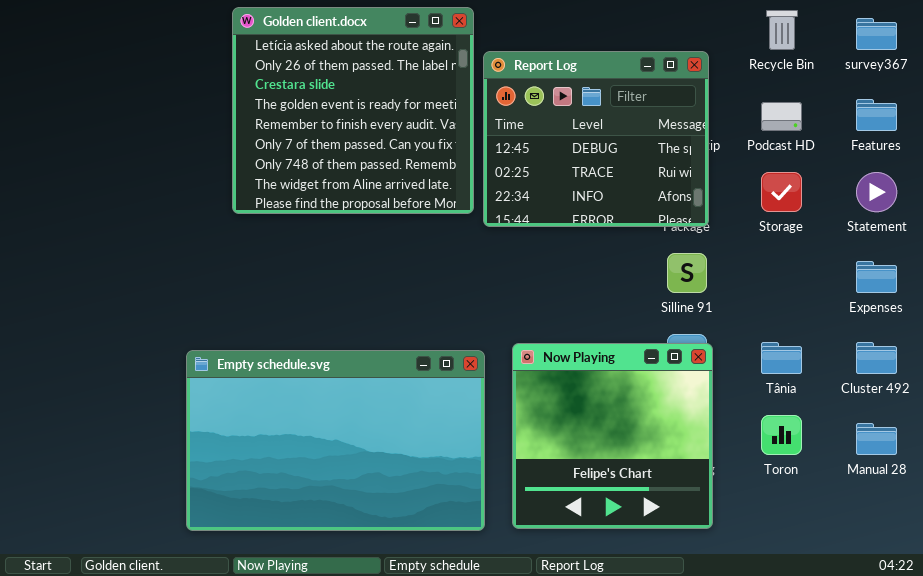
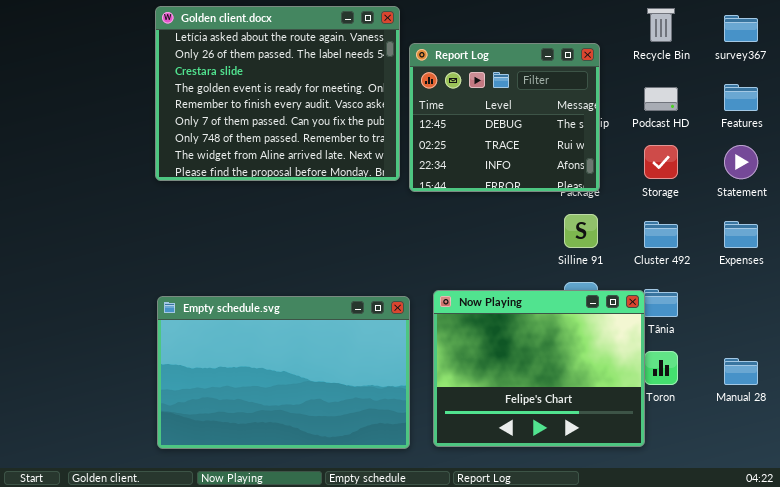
Golden client.docx: [232,7,474,214] -> [155,6,400,181], resized
Cluster 492: [856,342,897,374] -> [644,221,678,248], moved
Now Playing: [512,343,713,529] -> [433,290,645,447], resized

